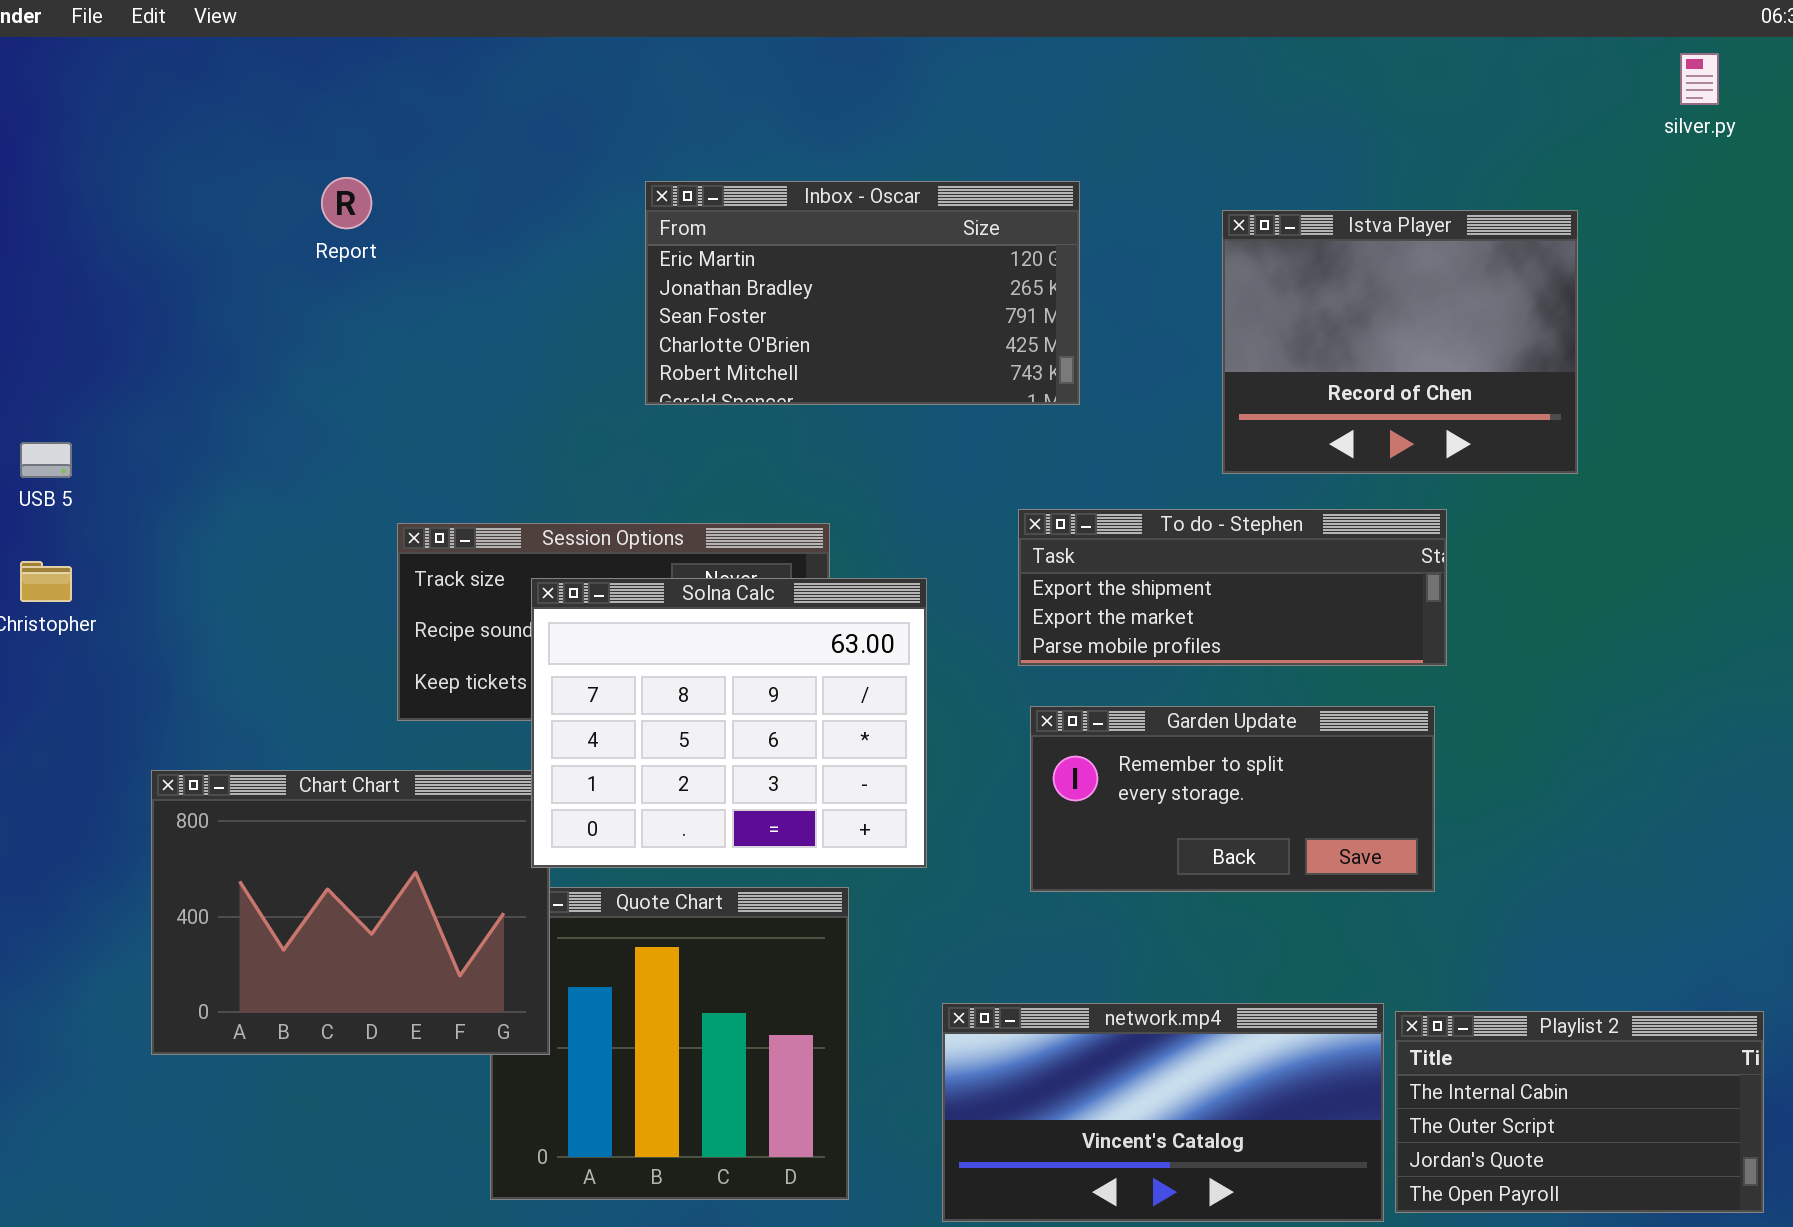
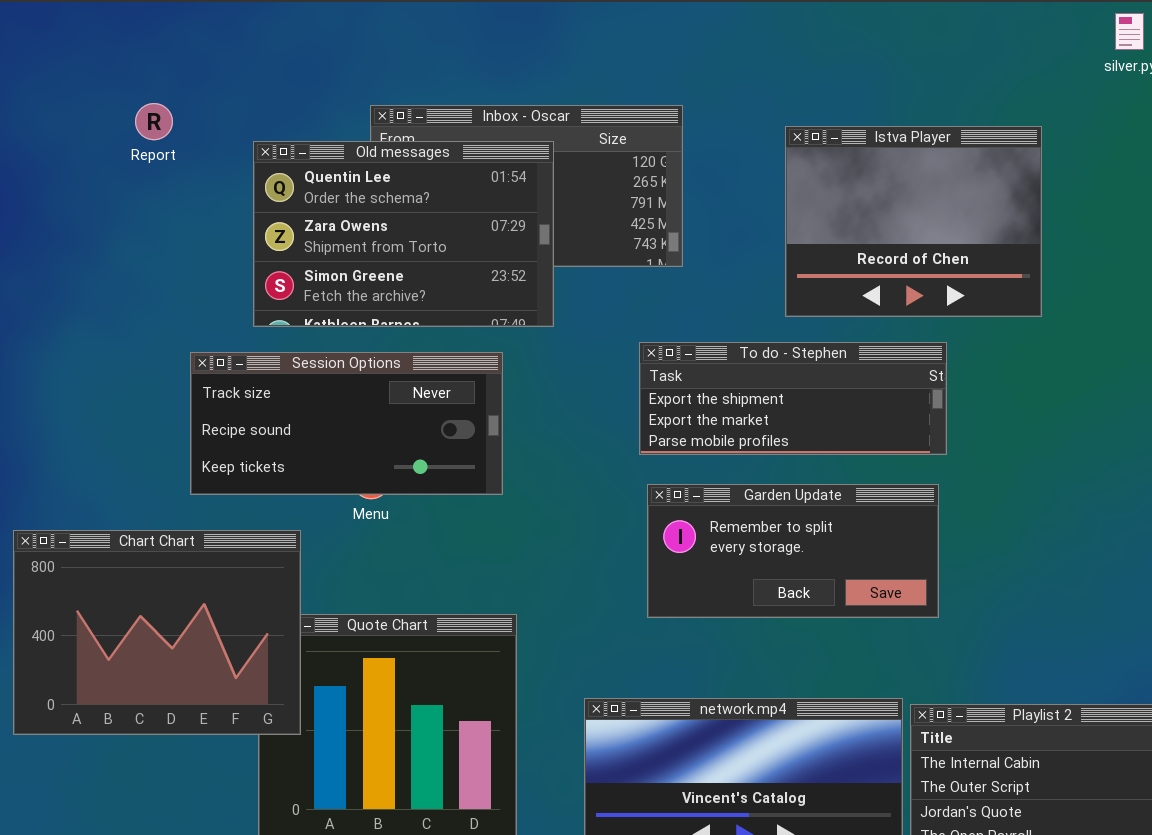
Old messages: none -> [253,141,554,327], opened
Solna Calc: [531,578,927,868] -> none, closed

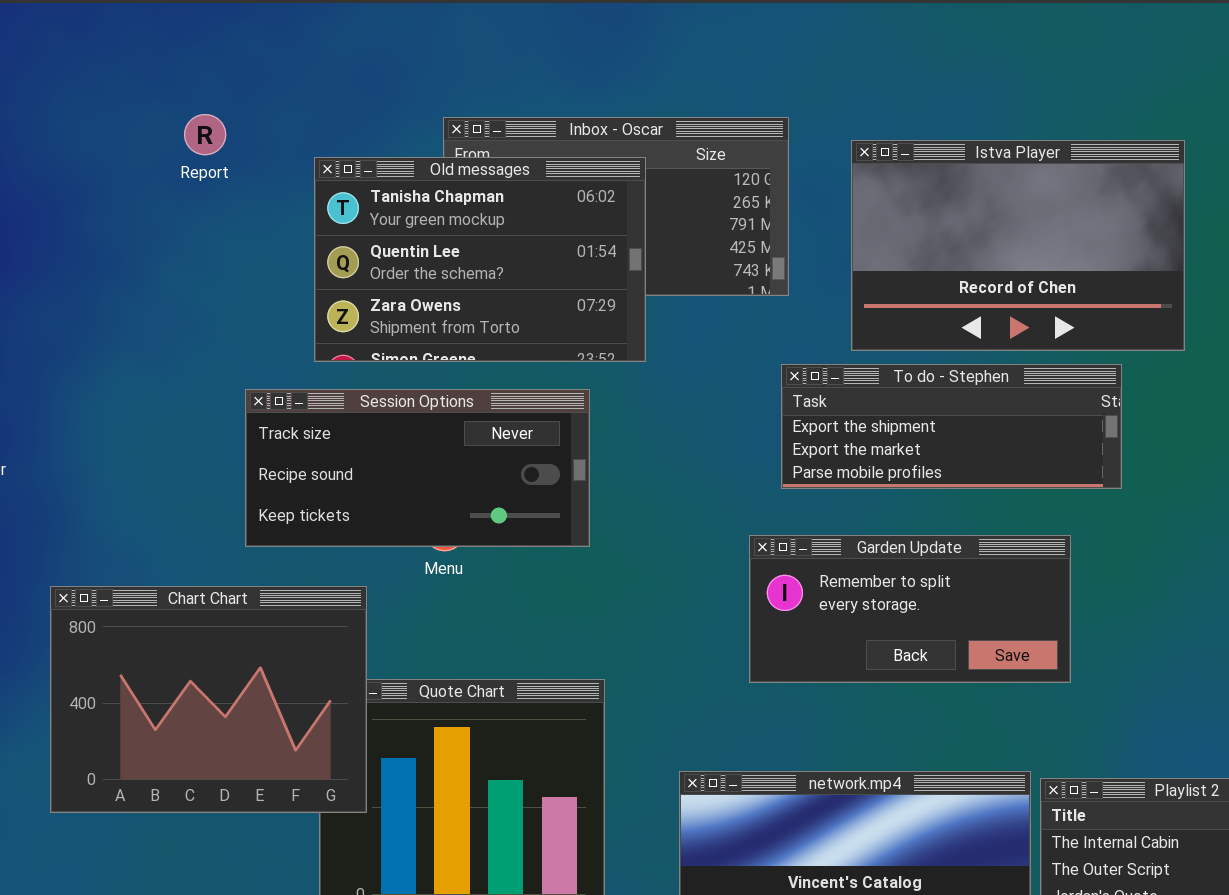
Istva Player: [785,126,1042,317] -> [851,140,1185,351], resized
Old messages: [253,141,554,327] -> [314,157,646,362], scrolled up 1 row
To do - Stephen: [639,342,947,455] -> [781,364,1122,489], moved

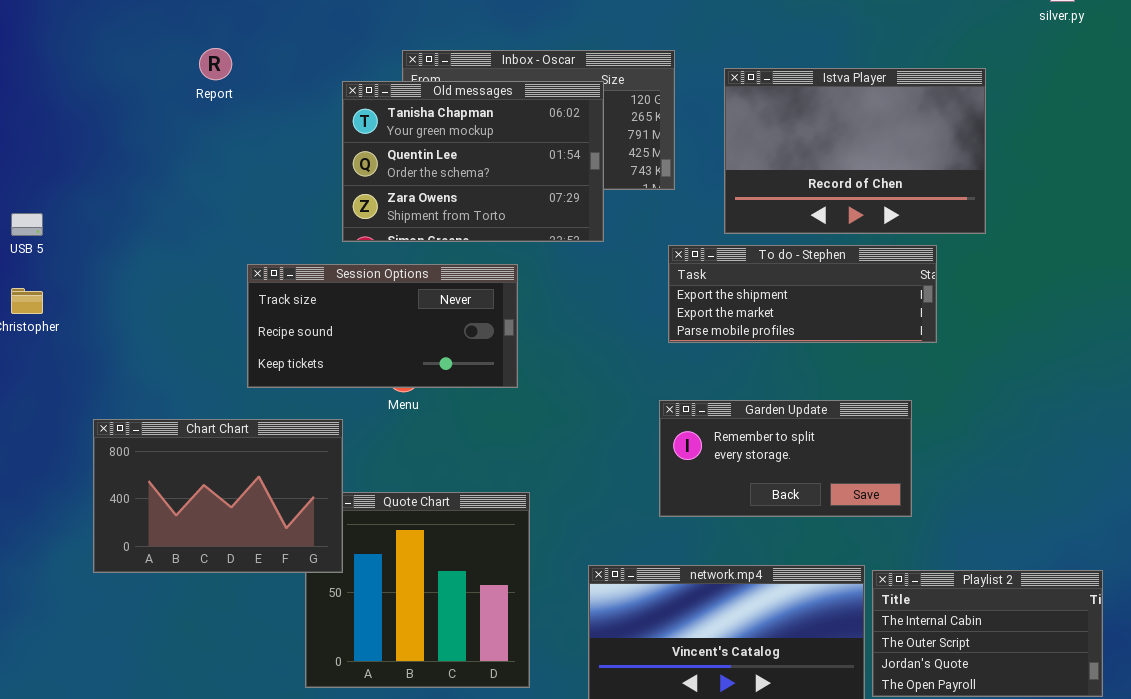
Old messages: [314,157,646,362] -> [342,81,604,242], moved
Garden Update: [749,535,1071,683] -> [659,400,912,517], moved
Chart Chart: [50,586,367,813] -> [93,419,343,573], resized

